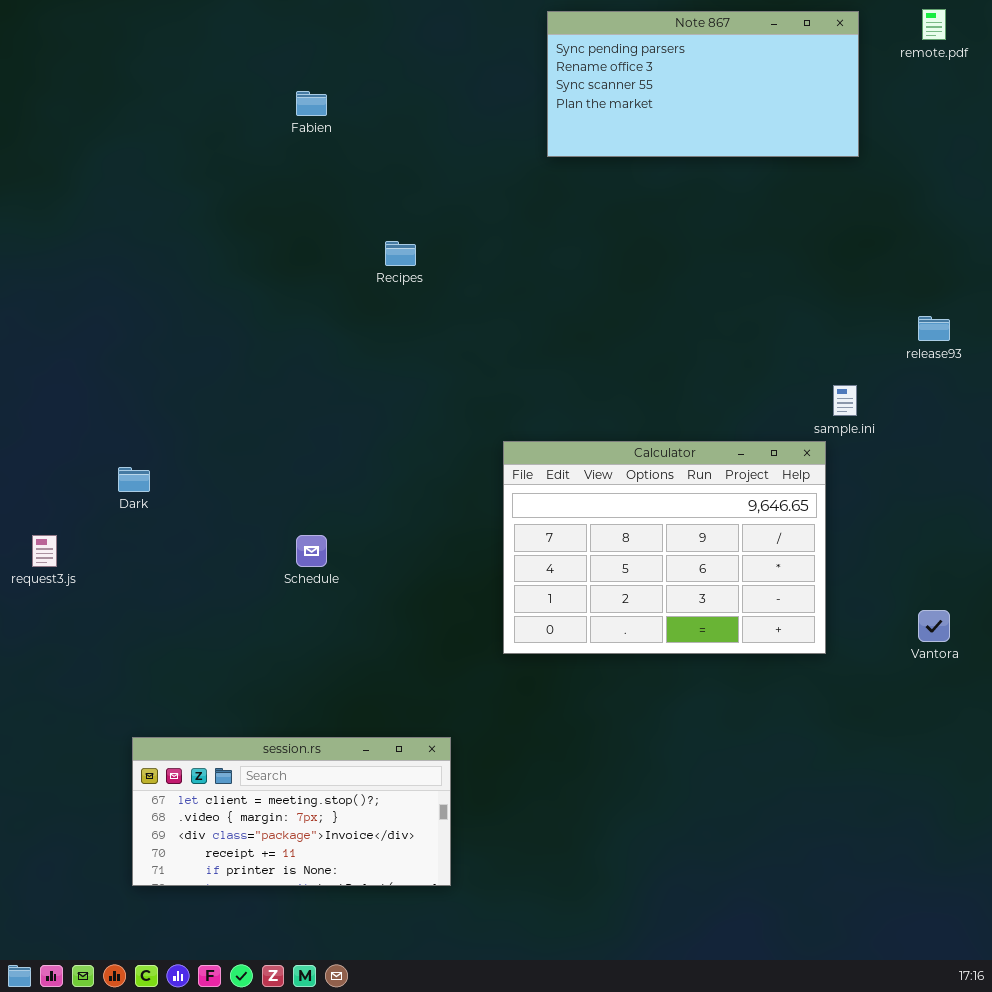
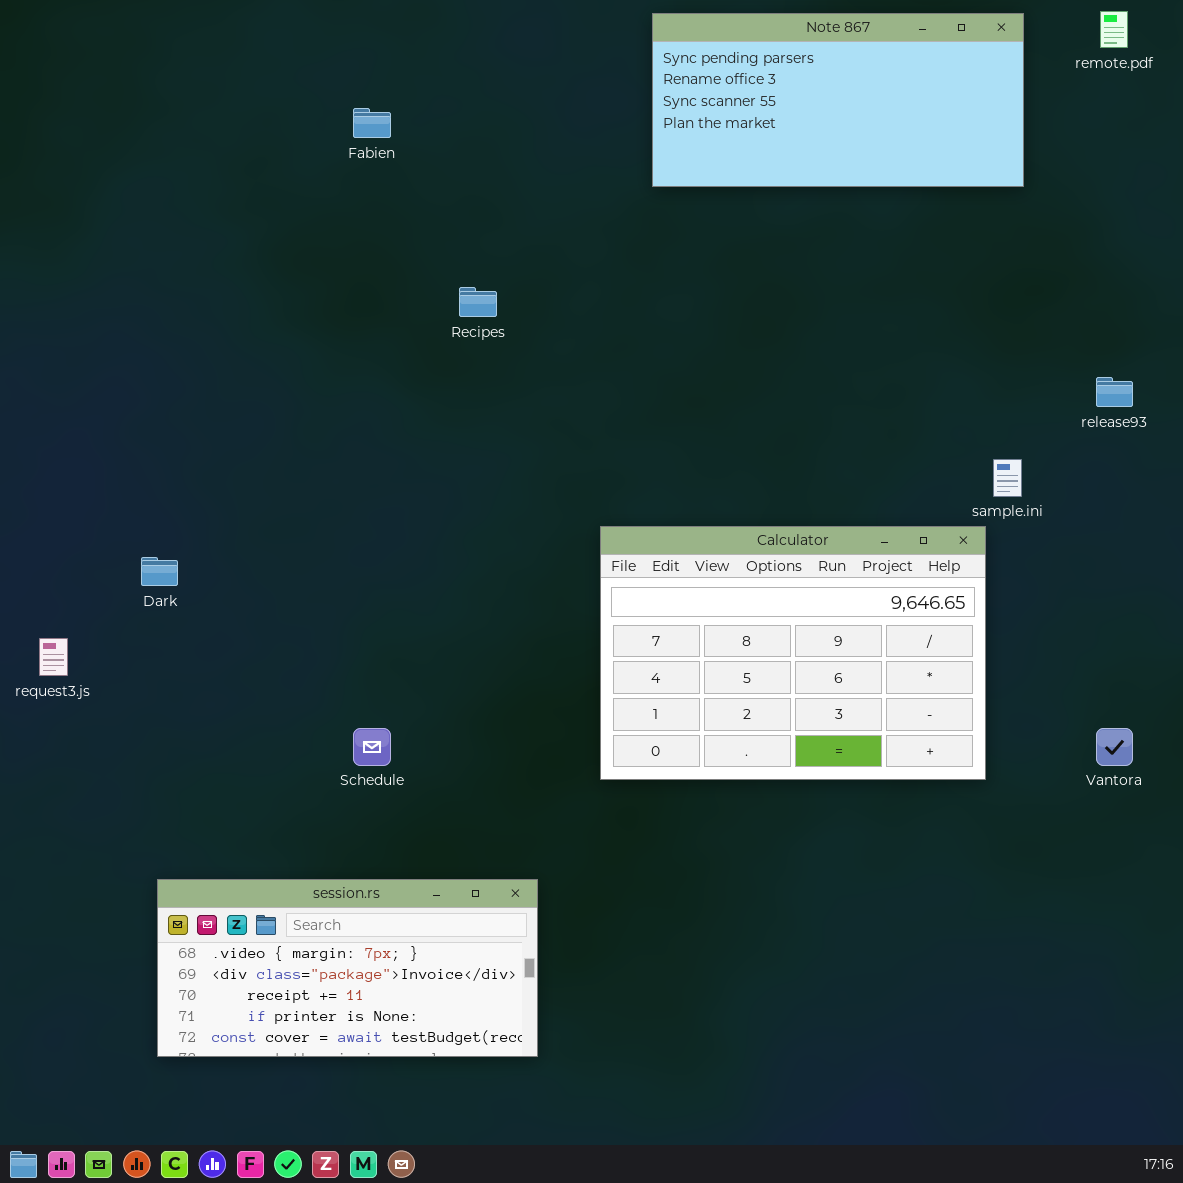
Schedule: [296,535,327,567] -> [353,728,391,766], moved
session.rs: [132,737,451,886] -> [157,879,538,1057], scrolled down 1 row

